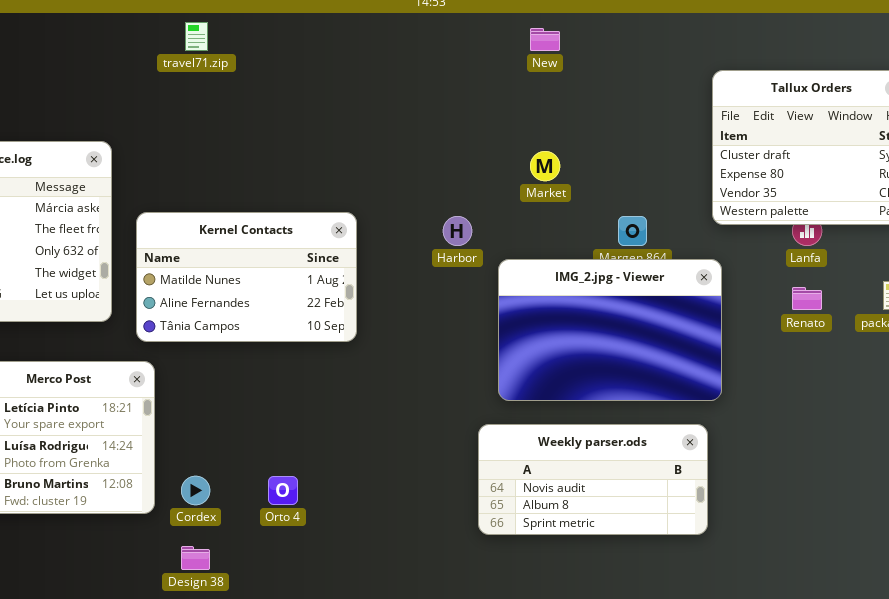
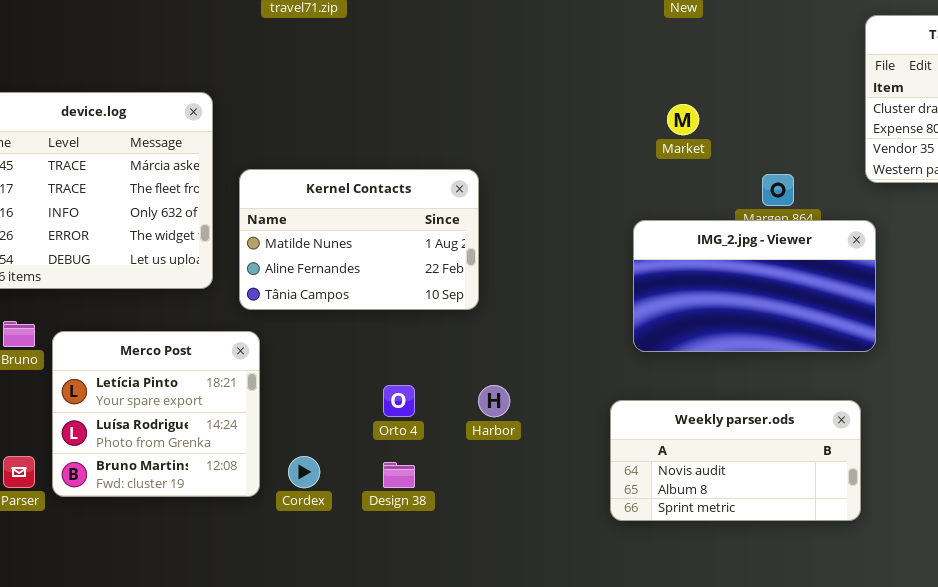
Harbor: [443,216,472,246] -> [478,385,510,417], moved
IMG_2.jpg - Viewer: [498,259,722,401] -> [633,220,876,352], resized
Orto 4: [268,476,298,505] -> [383,385,415,417], moved
Design 38: [181,546,210,570] -> [383,462,415,488], moved

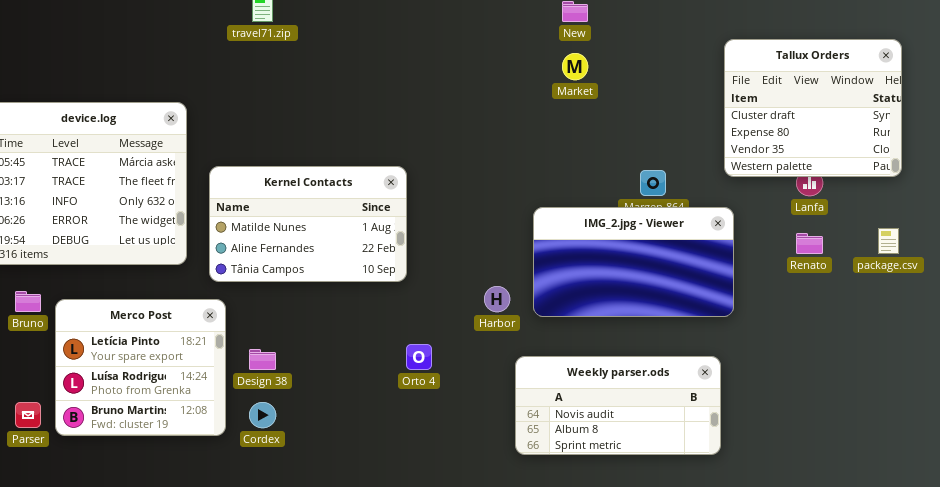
Market: [667,104,699,135] -> [562,53,588,80], moved
Orto 4: [383,385,415,417] -> [406,344,432,370], moved
Harbor: [478,385,510,417] -> [484,286,510,312], moved
Design 38: [383,462,415,488] -> [249,349,276,370], moved

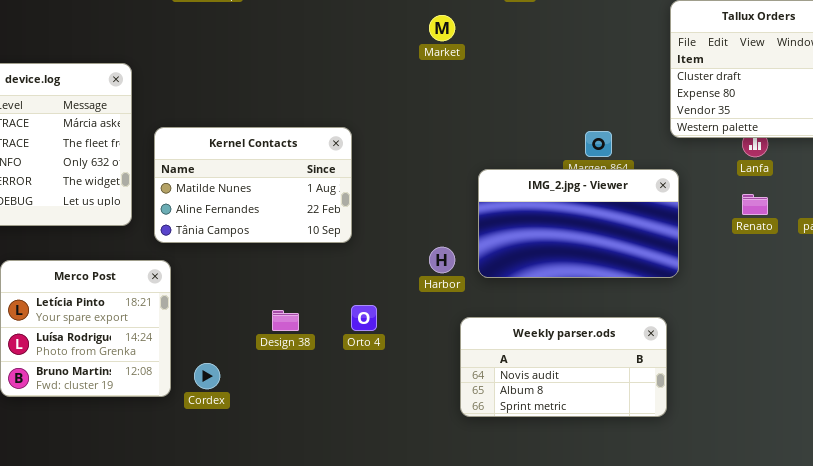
Market: [562,53,588,80] -> [429,15,455,41], moved
Design 38: [249,349,276,370] -> [272,310,299,331], moved

